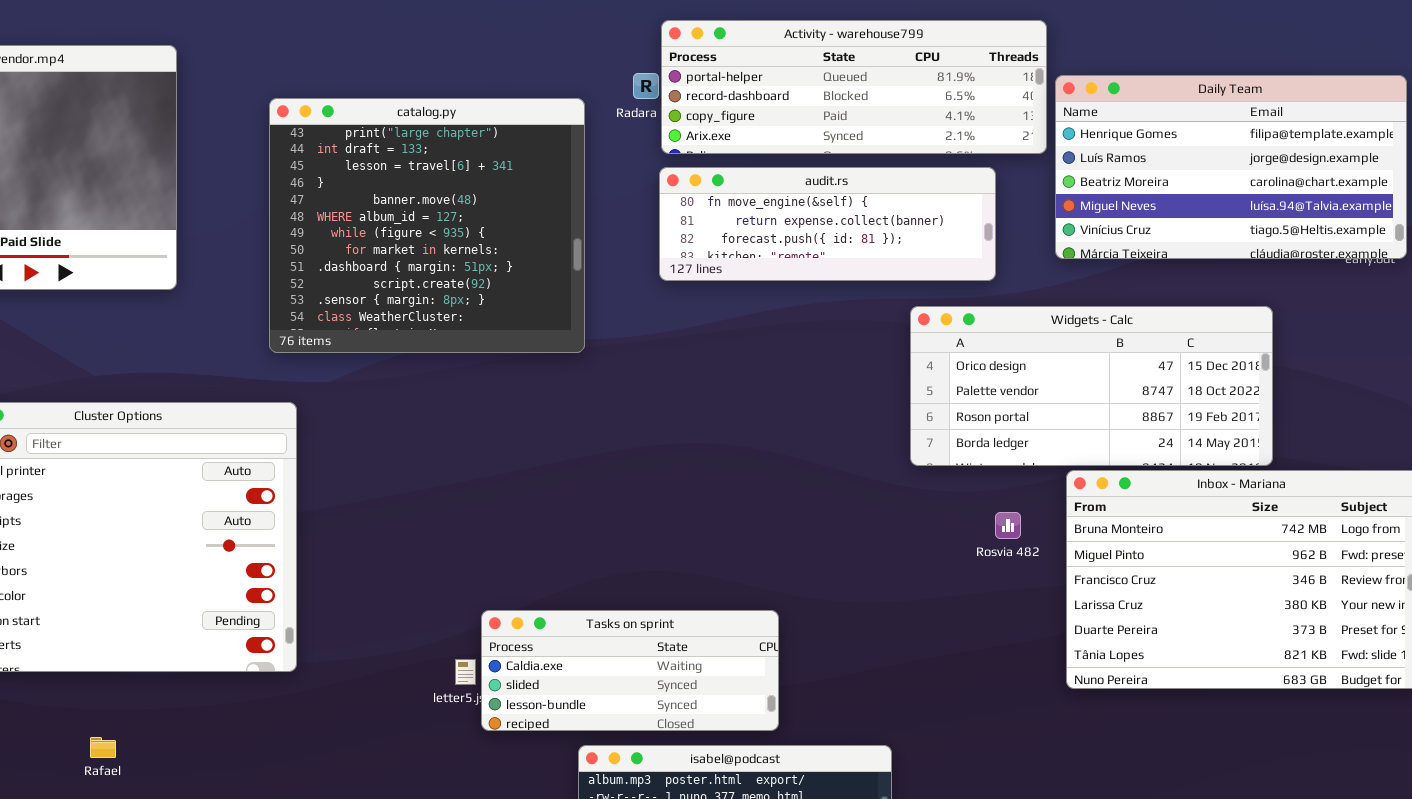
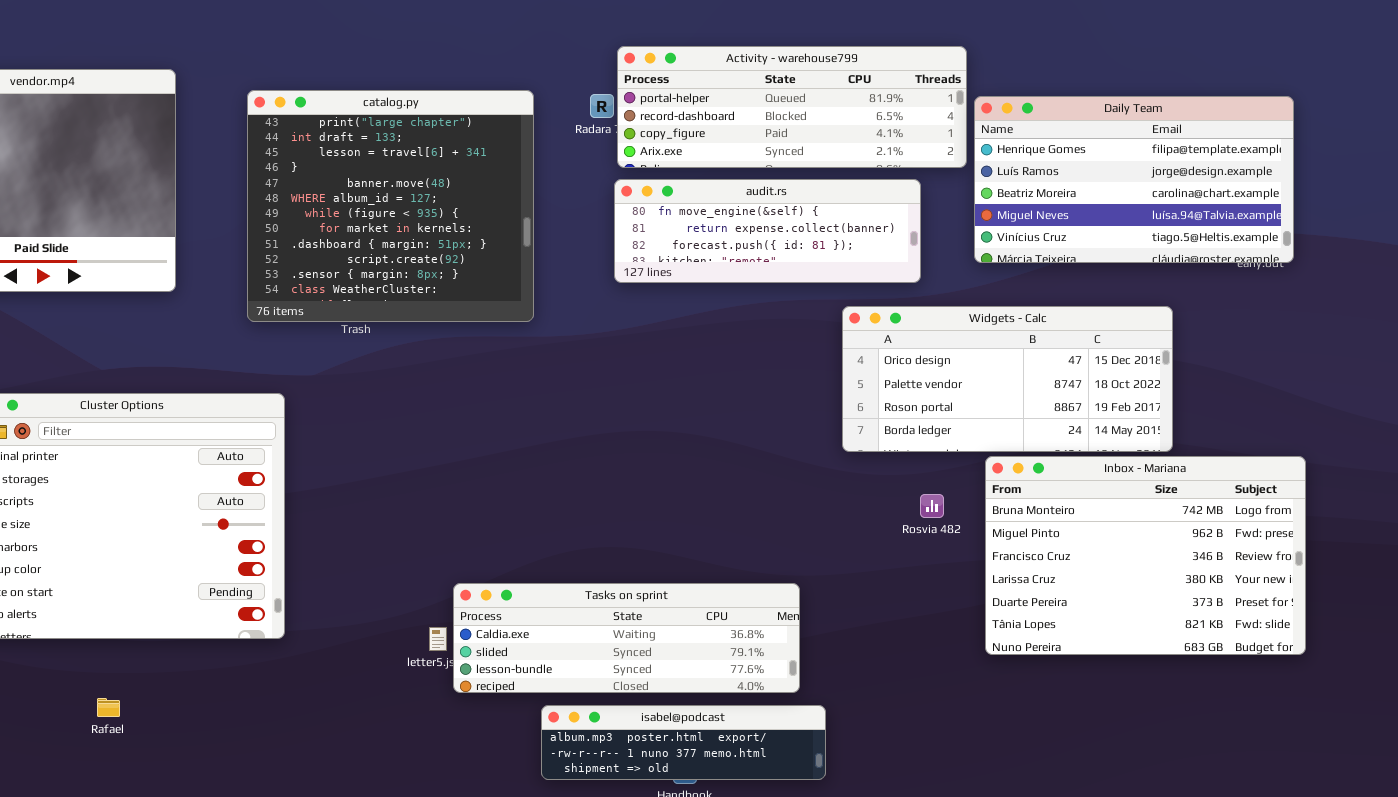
catalog.py: [269,98,585,353] -> [247,90,534,322], moved
Tasks on sprint: [481,610,779,731] -> [453,583,800,693], resized

